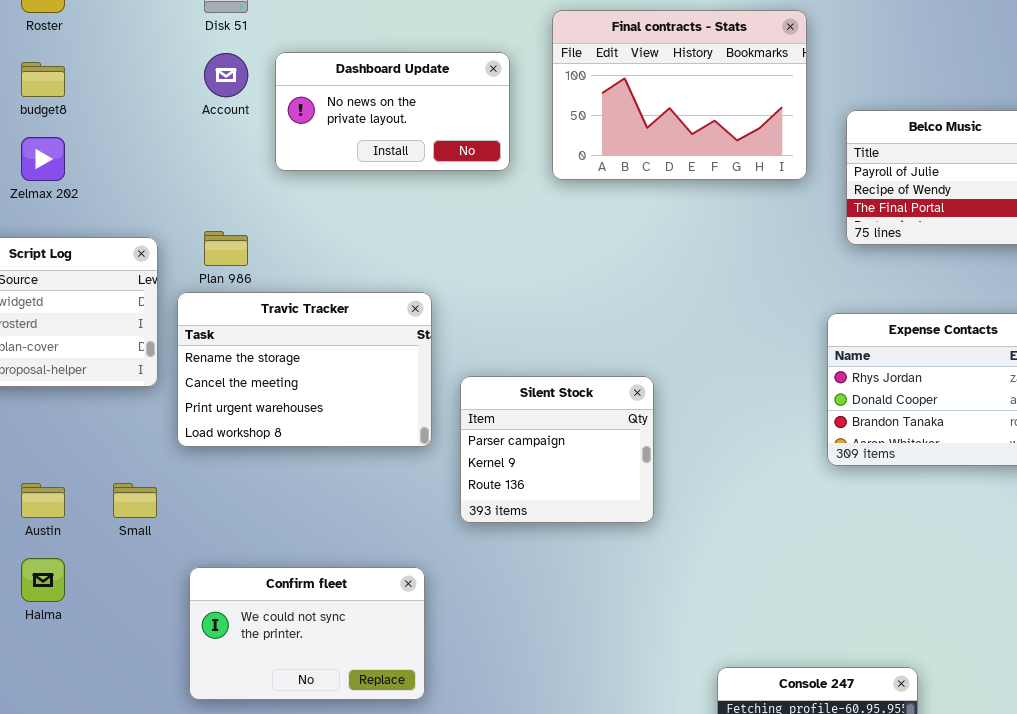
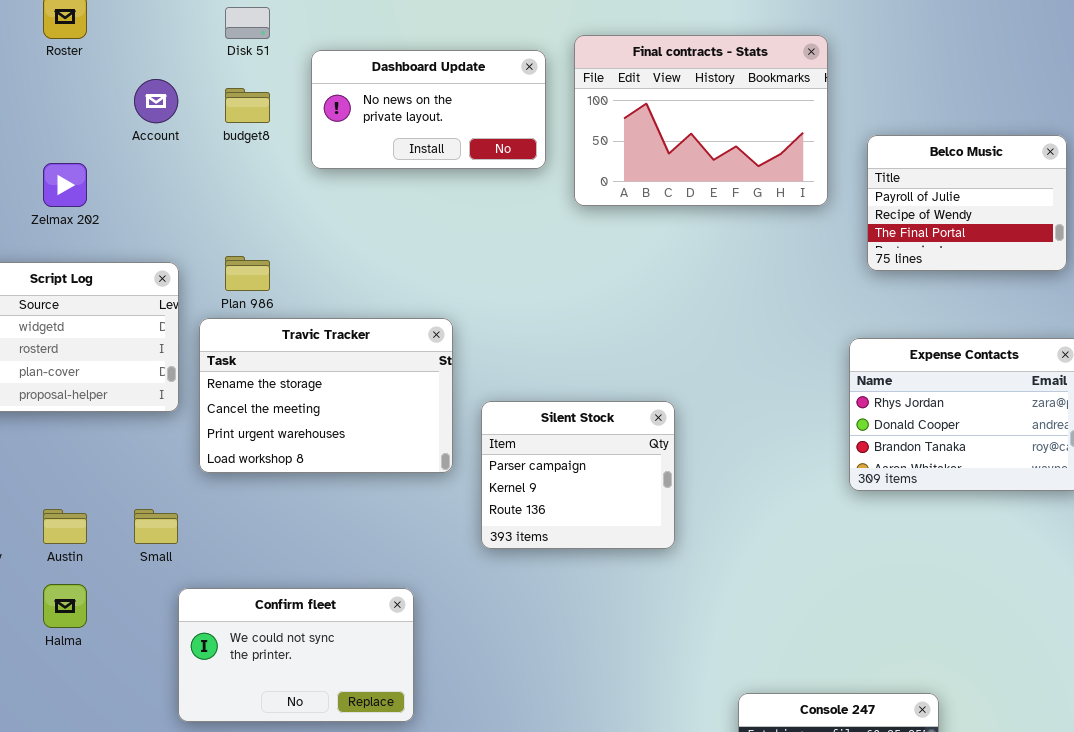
Dashboard Update: [275,52,510,171] -> [311,50,546,169], moved
Account: [204,53,248,97] -> [134,79,178,123], moved
budget8: [21,62,65,97] -> [225,88,270,123], moved
Confirm fleet: [189,567,425,700] -> [178,588,414,722], moved

